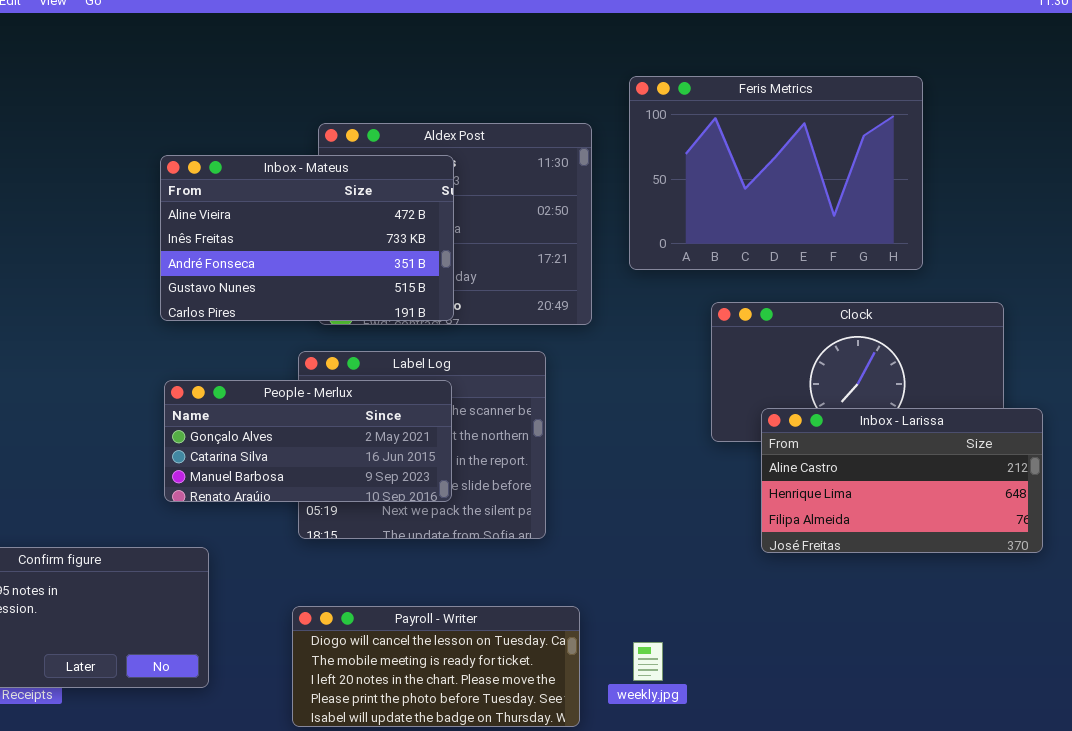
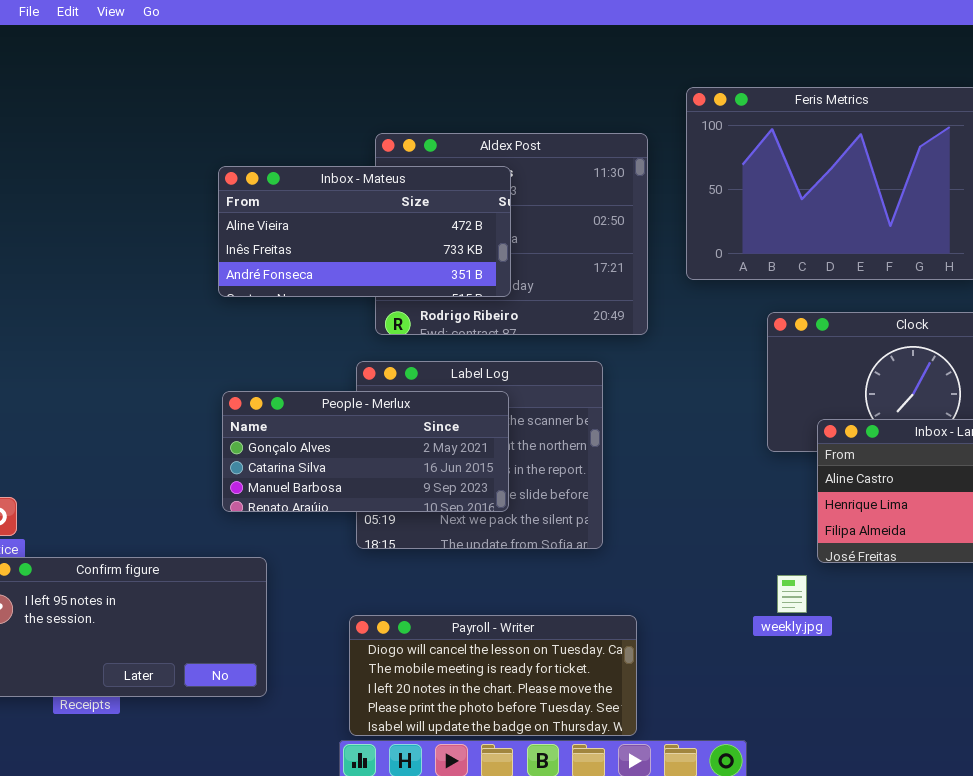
Inbox - Mateus: [160,155,454,321] -> [218,166,511,297], resized
weekly.jpg: [633,642,663,681] -> [777,575,807,613], moved

